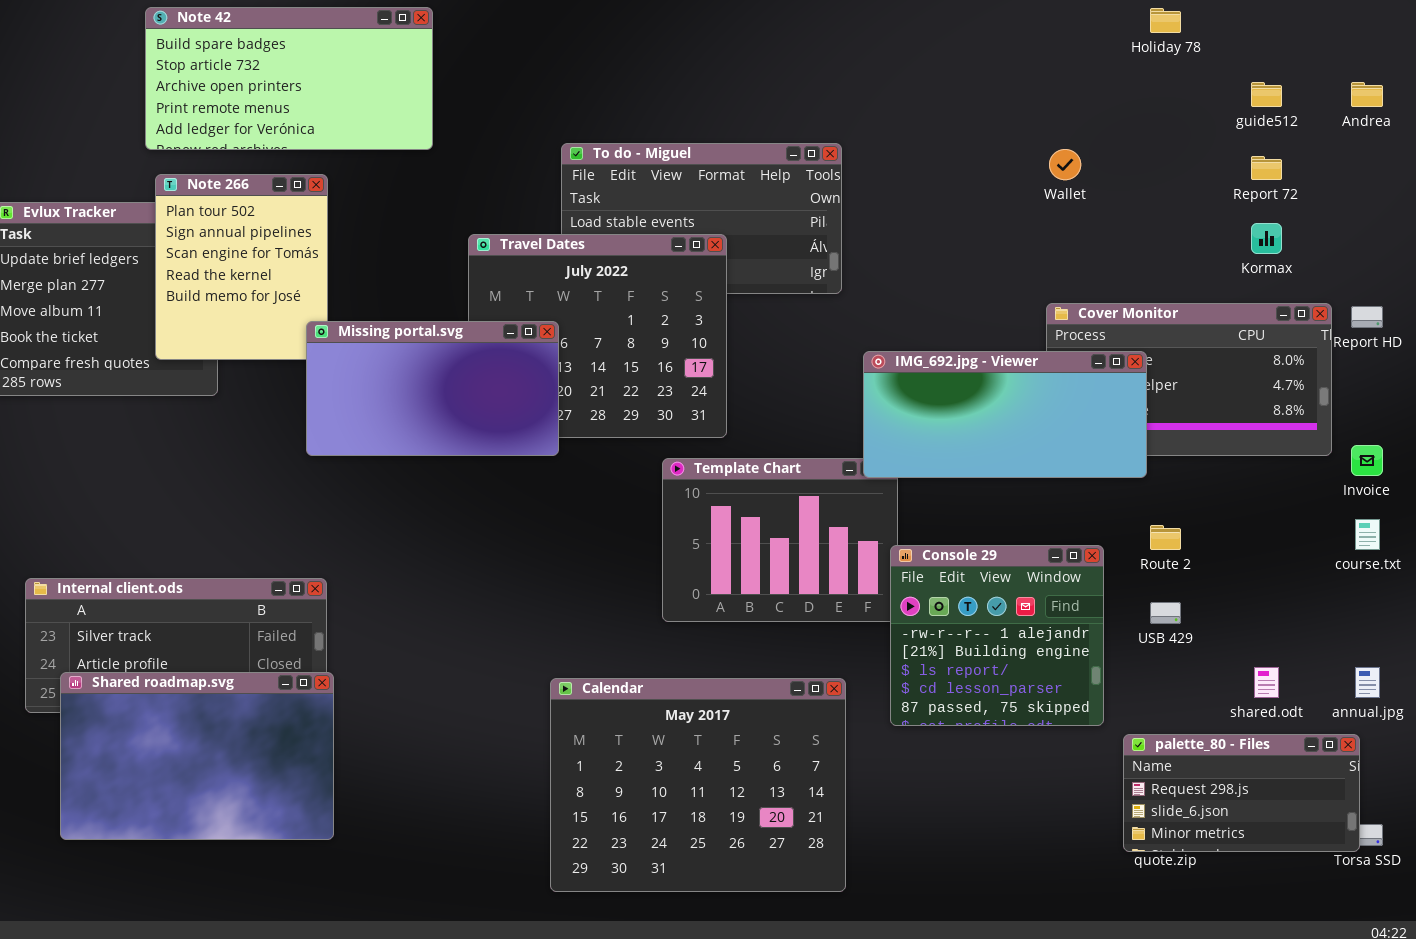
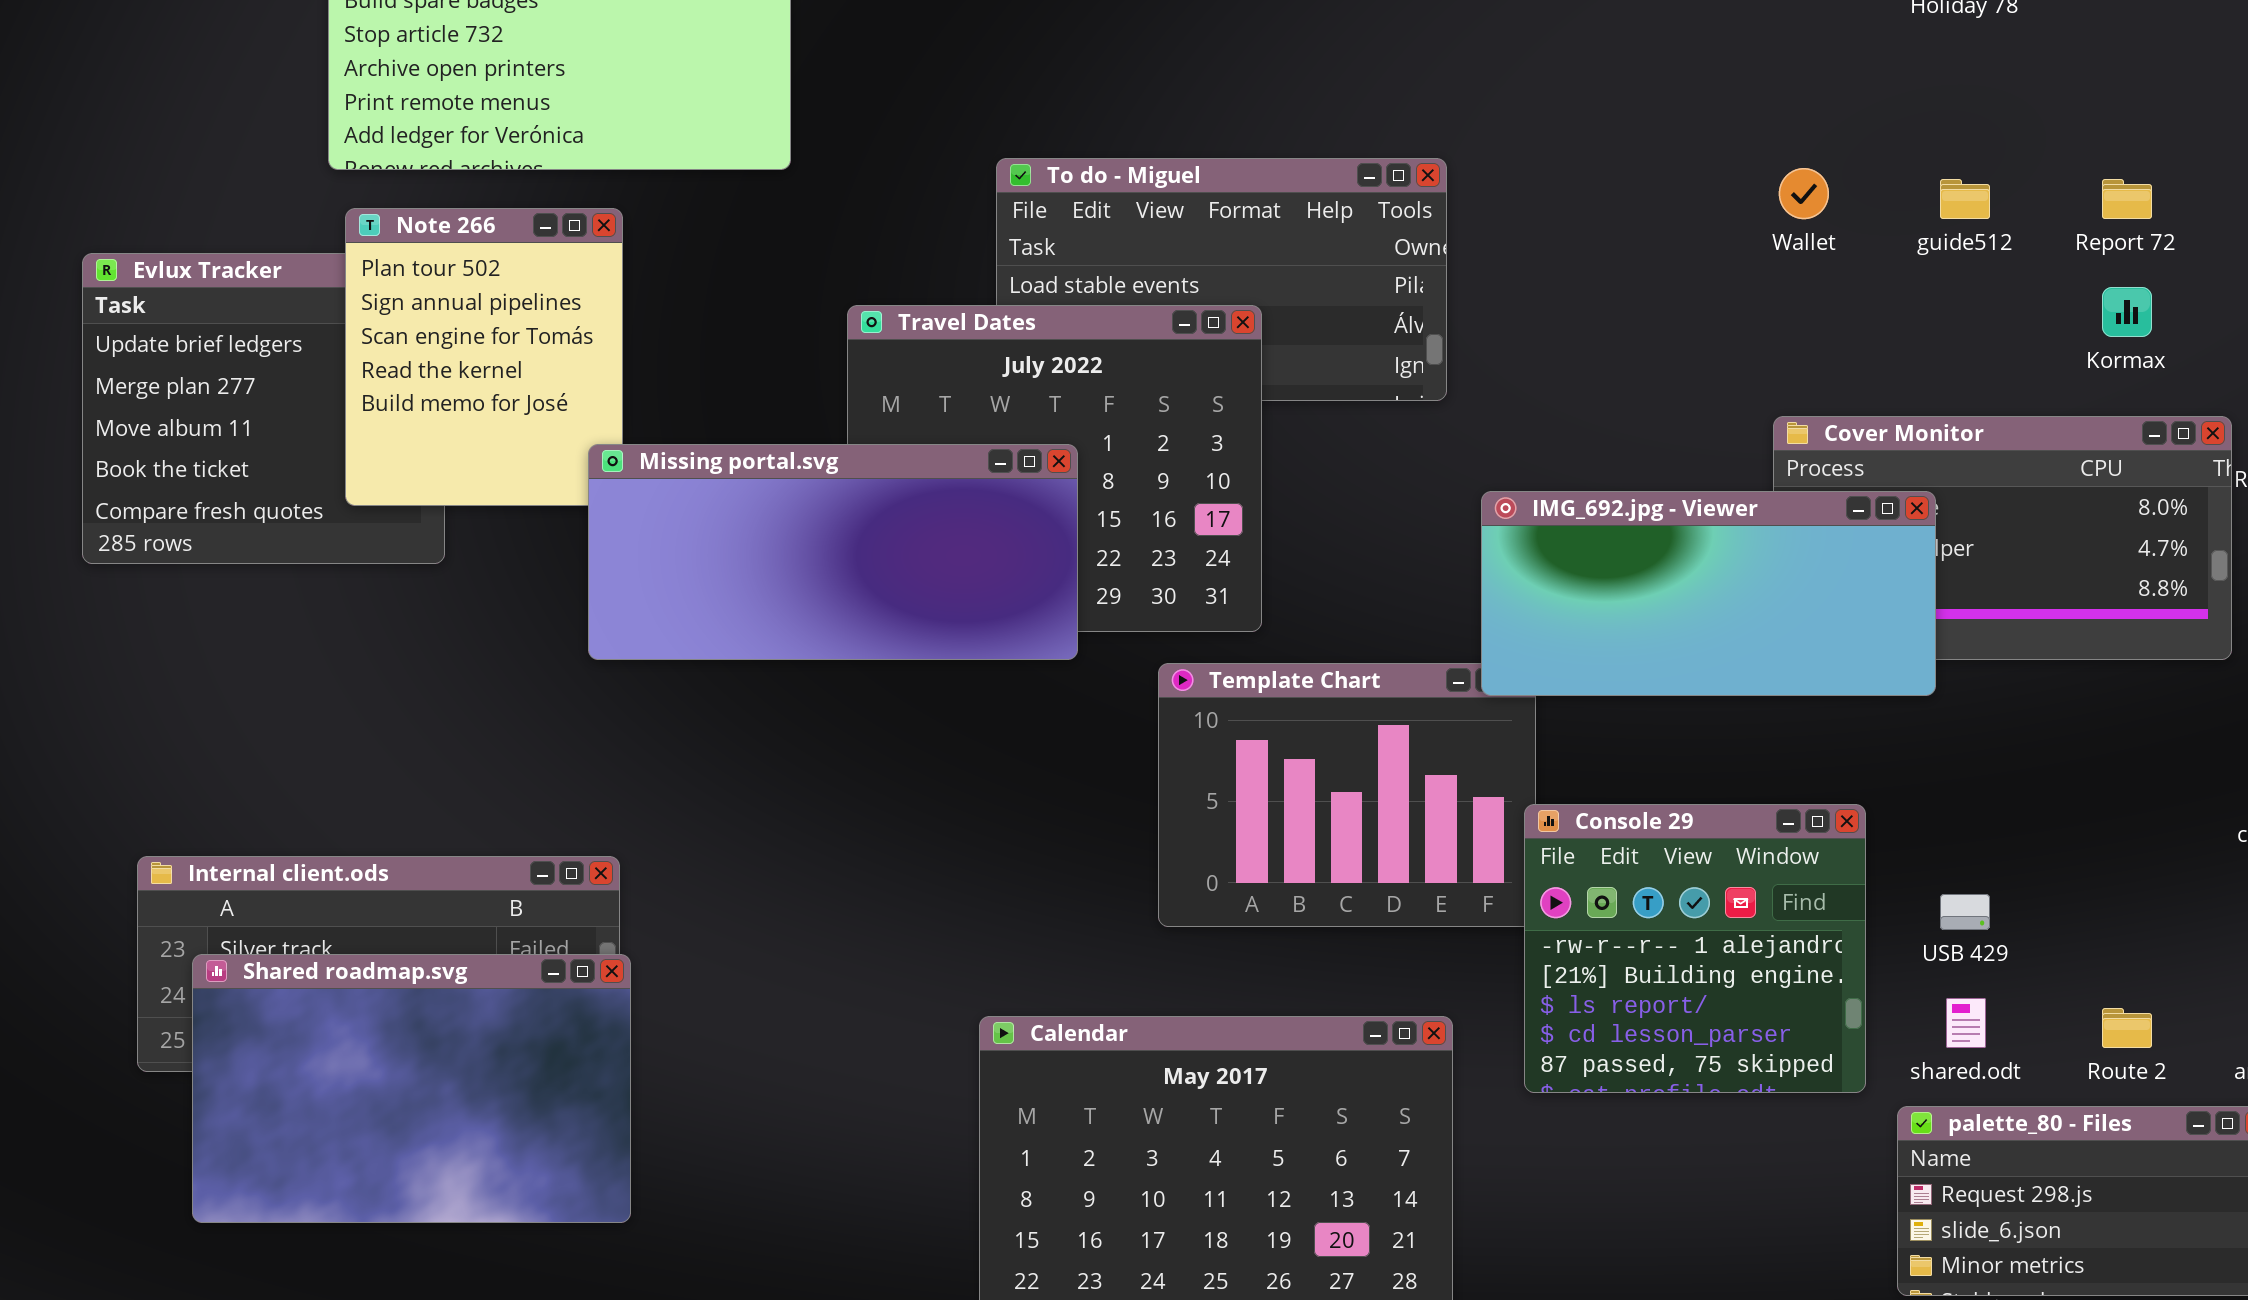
guide512: [1251,82,1282,107] -> [1940,179,1990,219], moved
Missing portal.svg: [306,321,559,456] -> [588,444,1078,660], resized
Route 2: [1150,525,1181,550] -> [2102,1008,2152,1048], moved
shared.odt: [1254,667,1279,698] -> [1946,998,1986,1048], moved
Shared roadmap.svg: [60,672,334,840] -> [192,954,631,1223], moved

